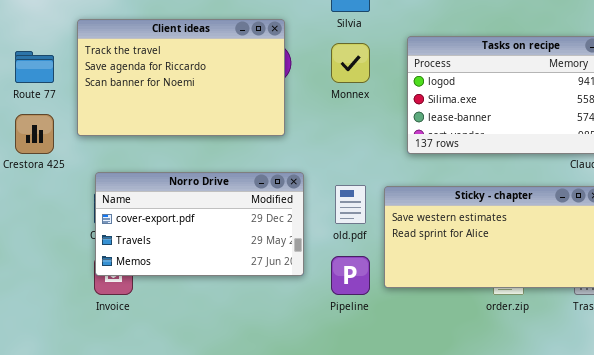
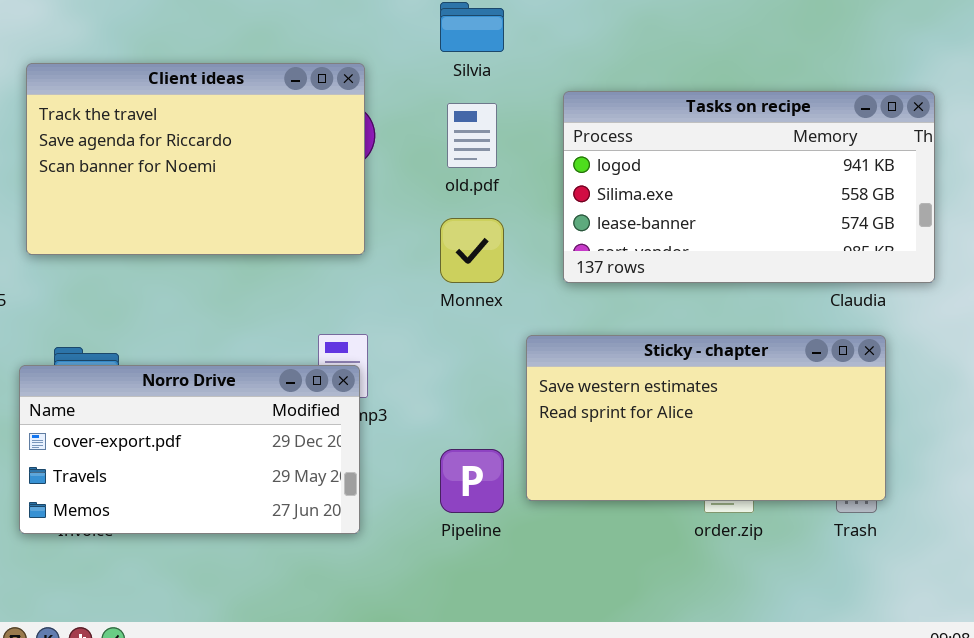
Monnex: [331,43,370,83] -> [440,218,504,283], moved
Norro Drive: [95,172,304,276] -> [19,365,360,534], moved
old.pdf: [335,185,366,224] -> [447,103,497,168], moved

